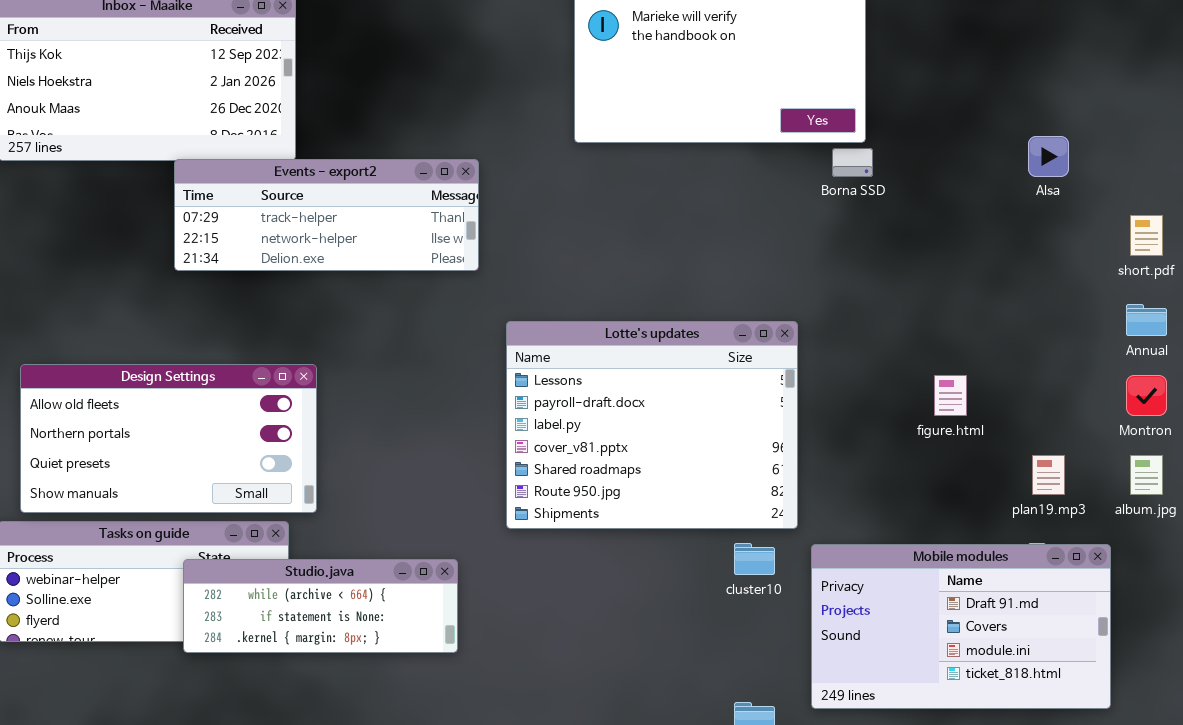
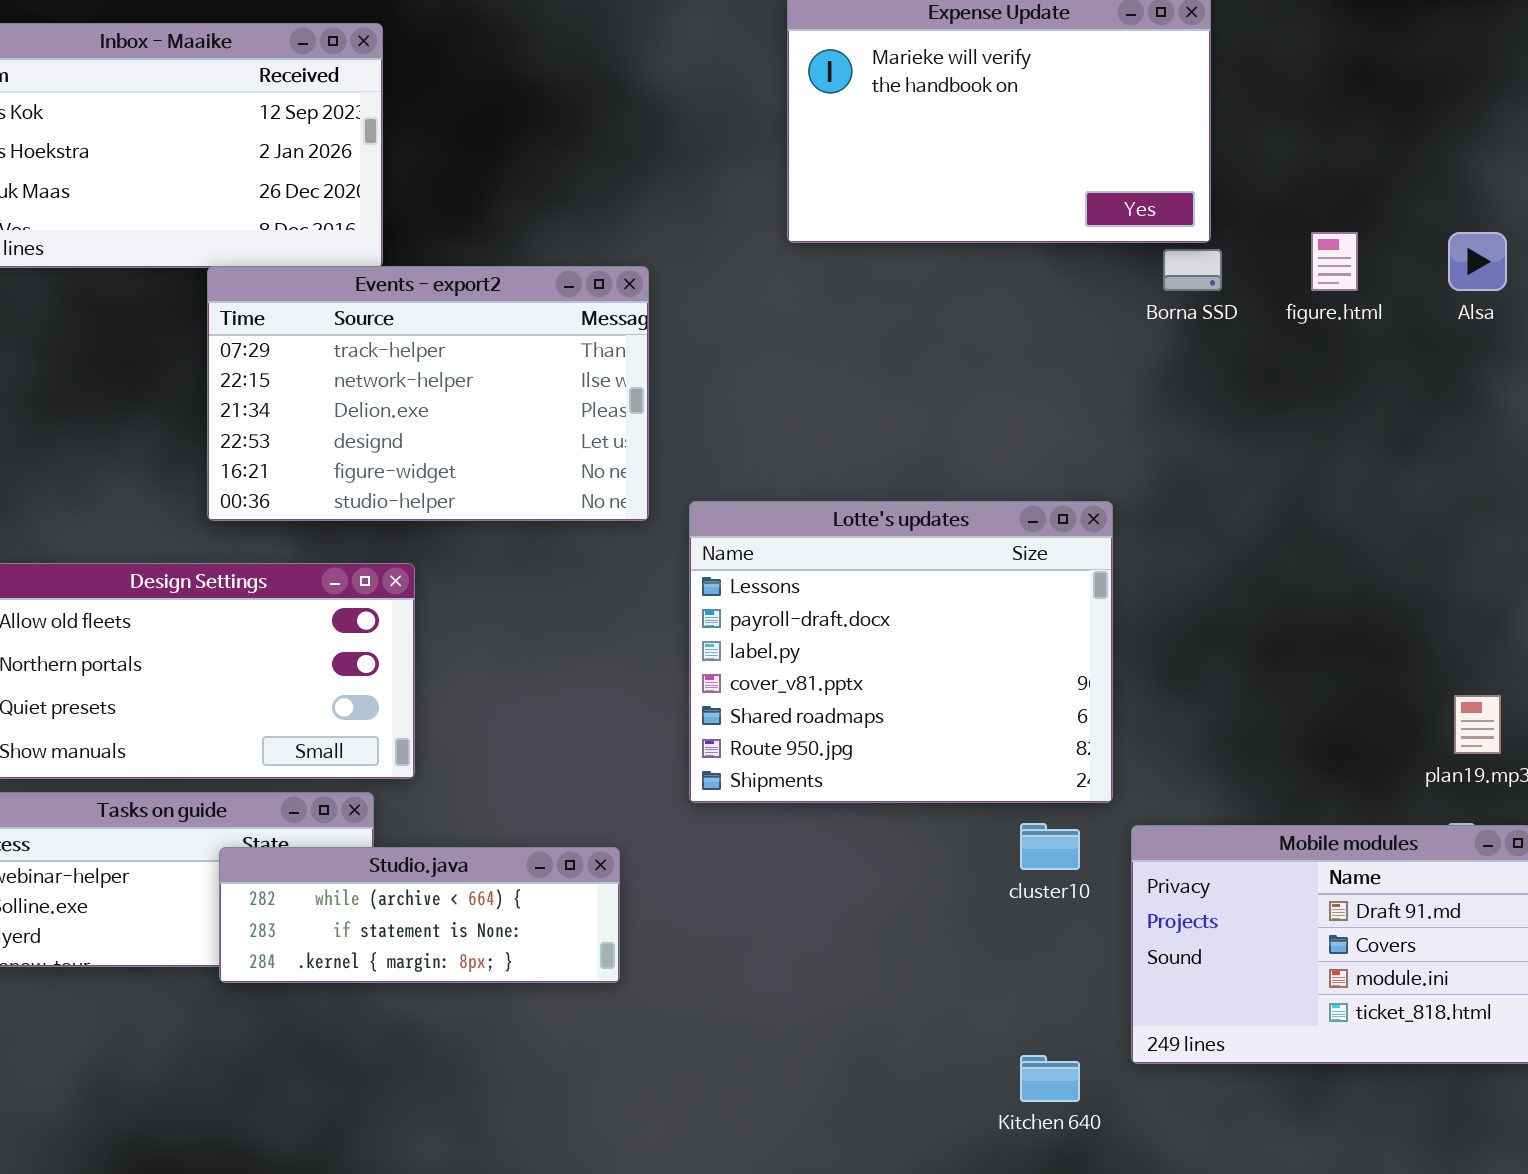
Events - export2: [174,159,479,271] -> [207,266,649,521], resized
figure.html: [934,375,967,416] -> [1311,232,1358,291], moved

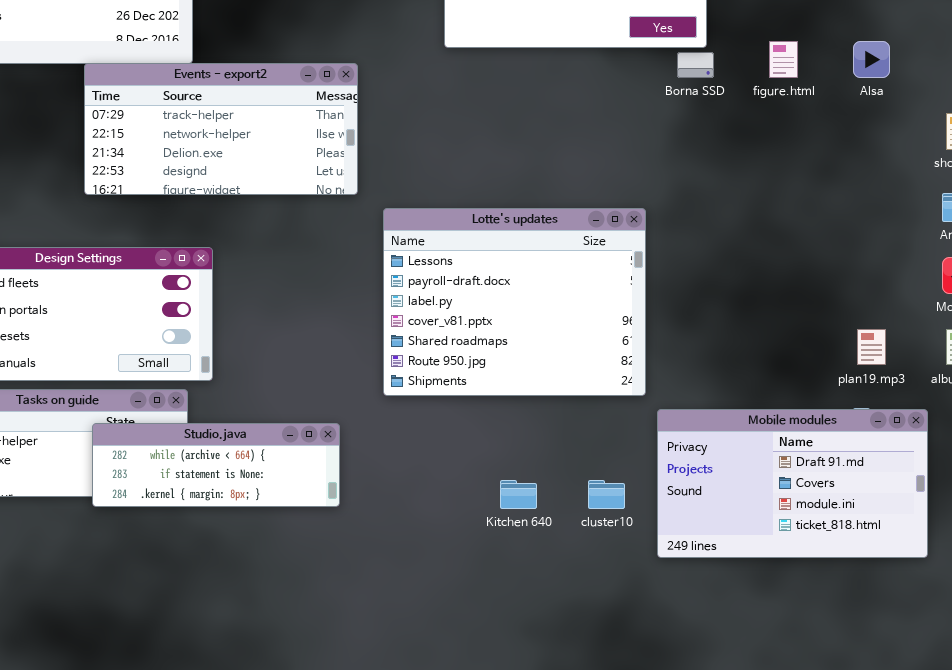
Events - export2: [207,266,649,521] -> [84,63,358,195], resized
cluster10: [1020,823,1080,870] -> [588,480,625,509], moved
Kitchen 640: [1020,1055,1080,1102] -> [500,480,537,509], moved

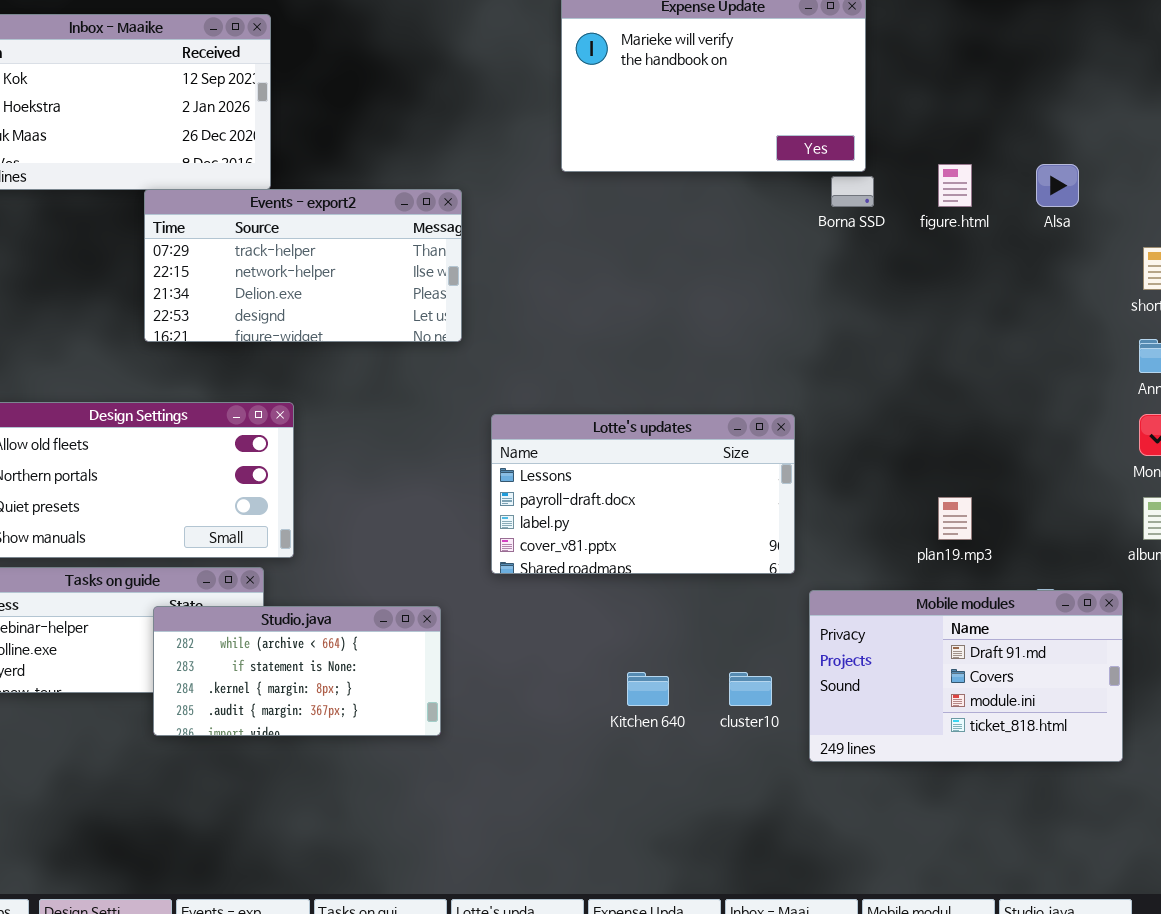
Lotte's updates: [383,208,646,396] -> [491,414,795,574], resized
plan19.mp3: [857,329,886,365] -> [938,497,972,540], moved
Studio.java: [92,423,340,507] -> [153,606,441,736], resized

